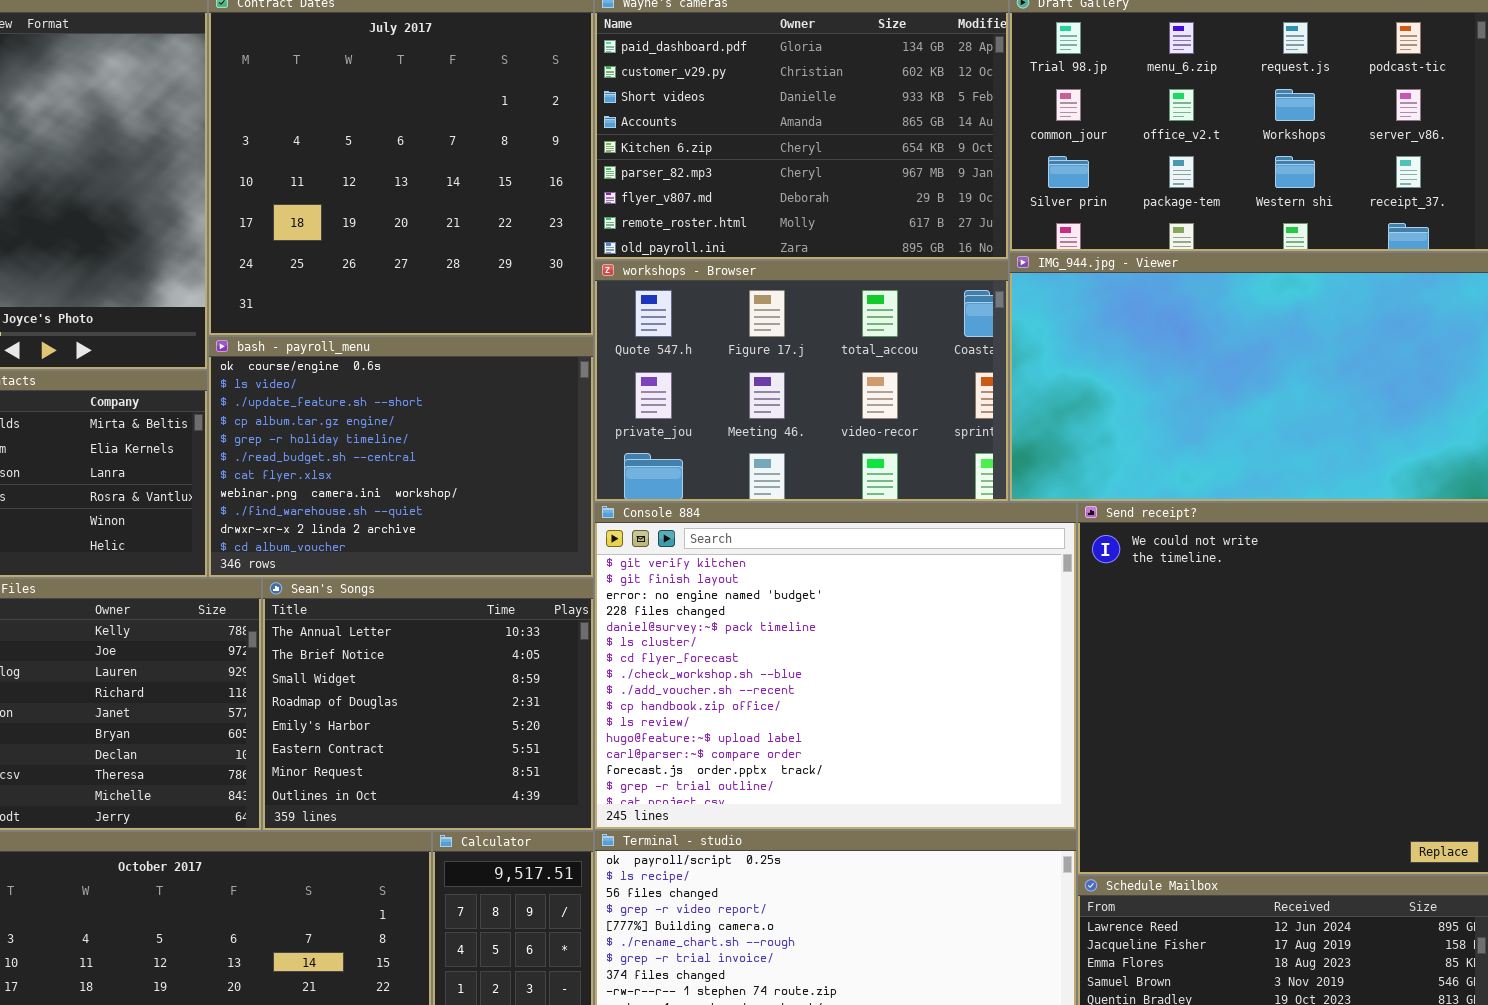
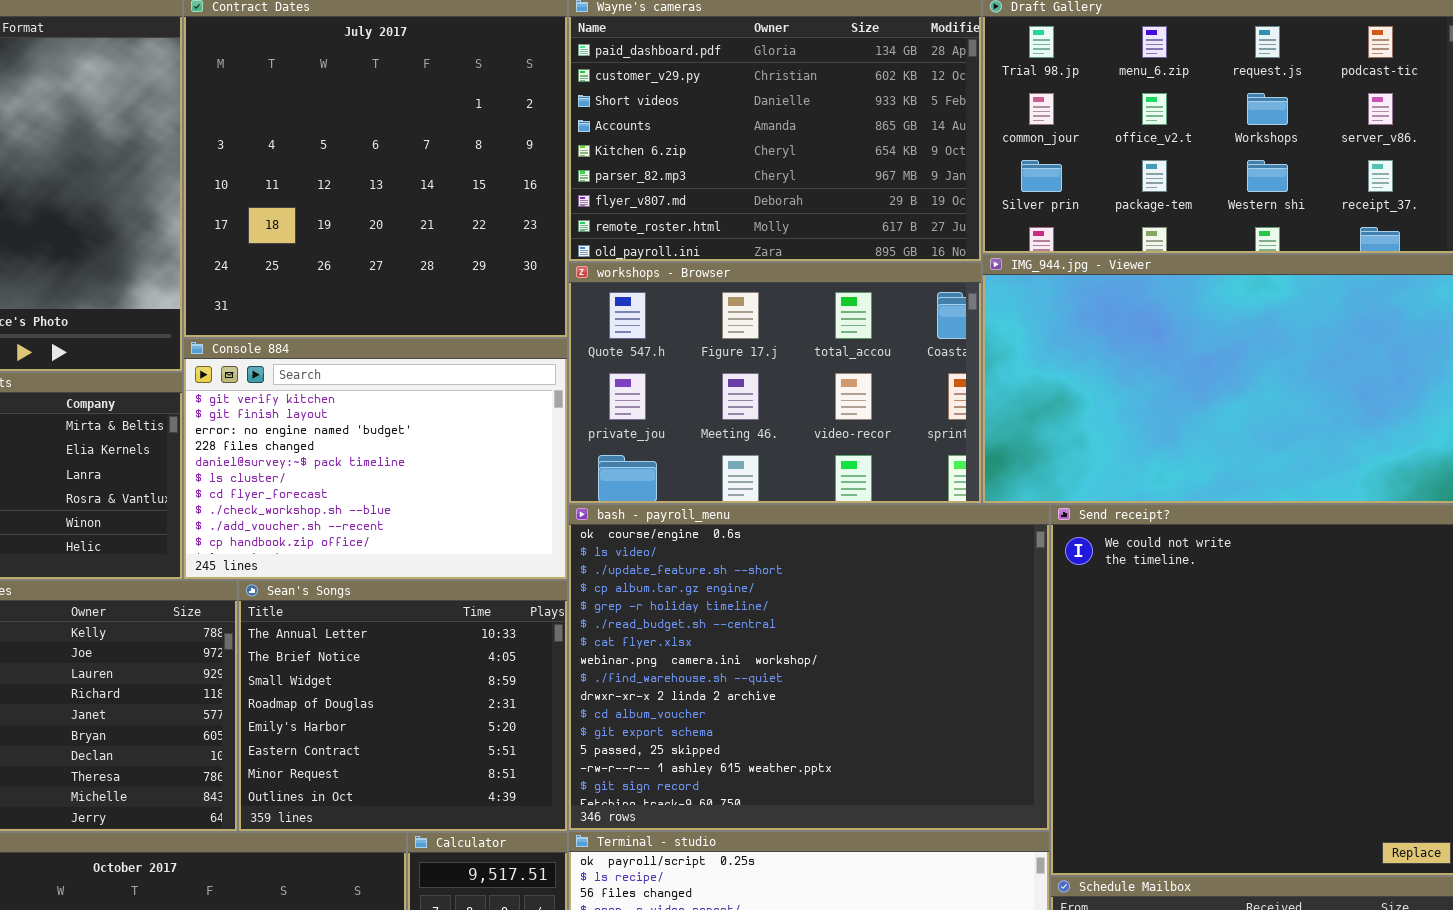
bash - payroll_menu: [208,336,594,578] -> [568,504,1050,831], moved, resized
Console 884: [594,502,1077,830] -> [183,338,568,580], moved, resized

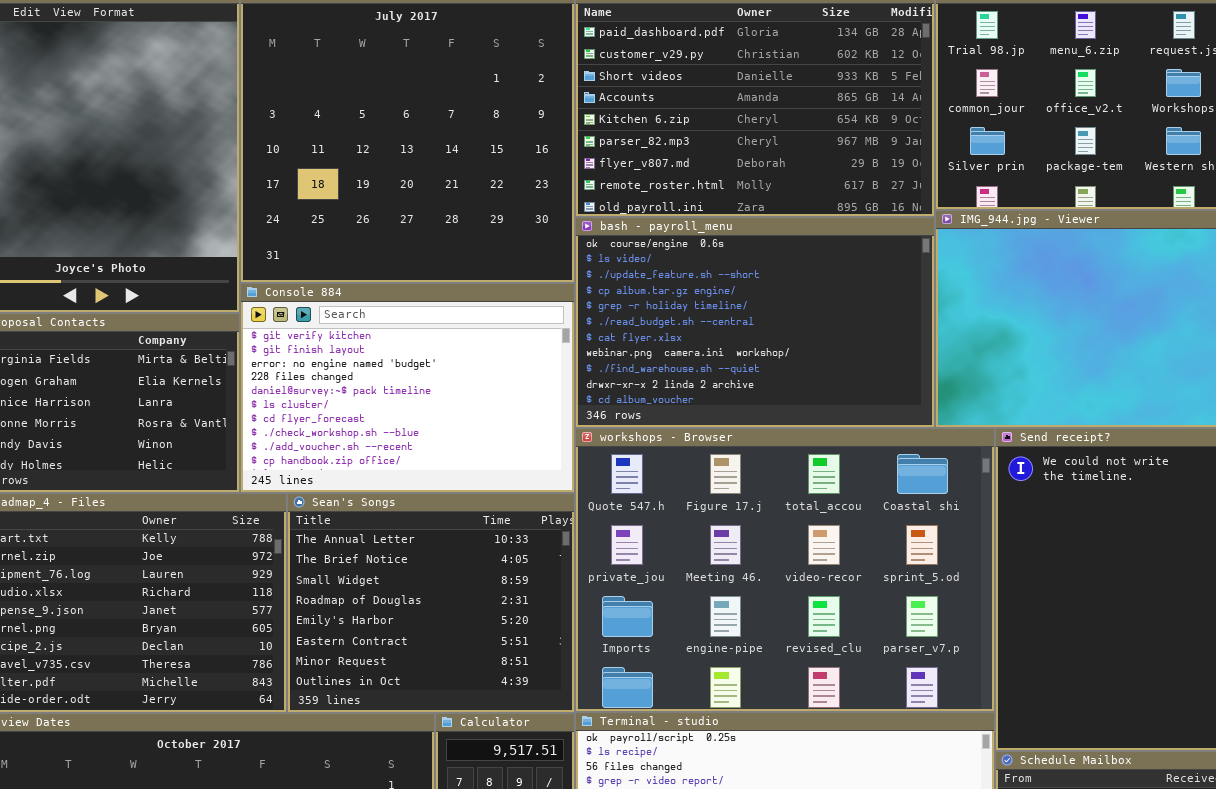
workshops - Browser: [568,262,982,504] -> [575,428,995,712], moved, resized
bash - payroll_menu: [568,504,1050,831] -> [575,217,935,428], moved, resized

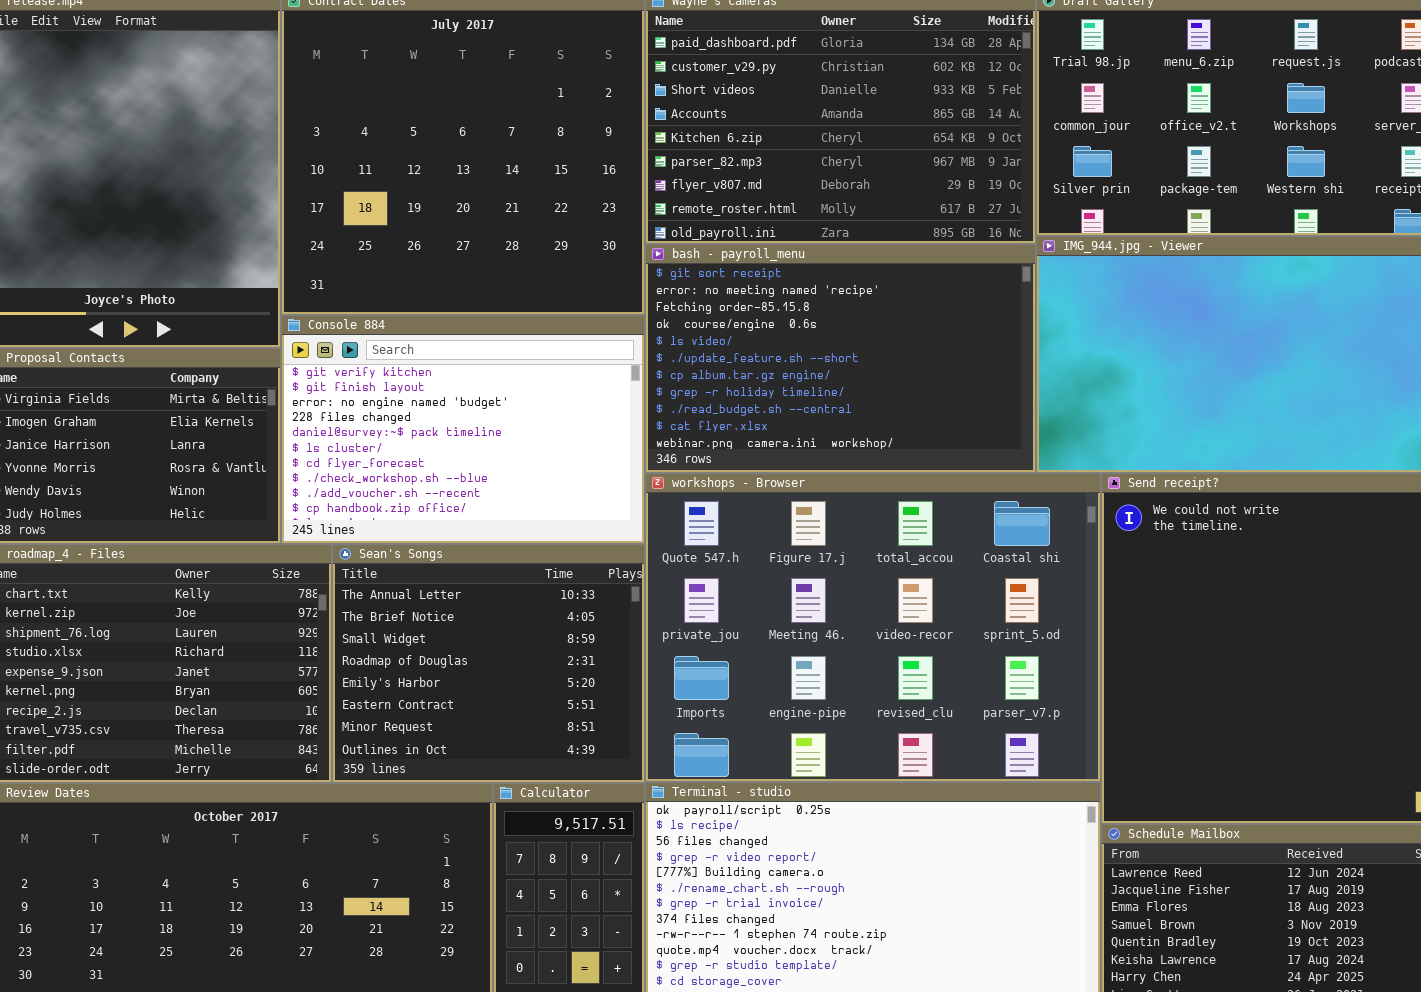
bash - payroll_menu: [575,217,935,428] -> [645,244,1036,473], scrolled up 3 rows

